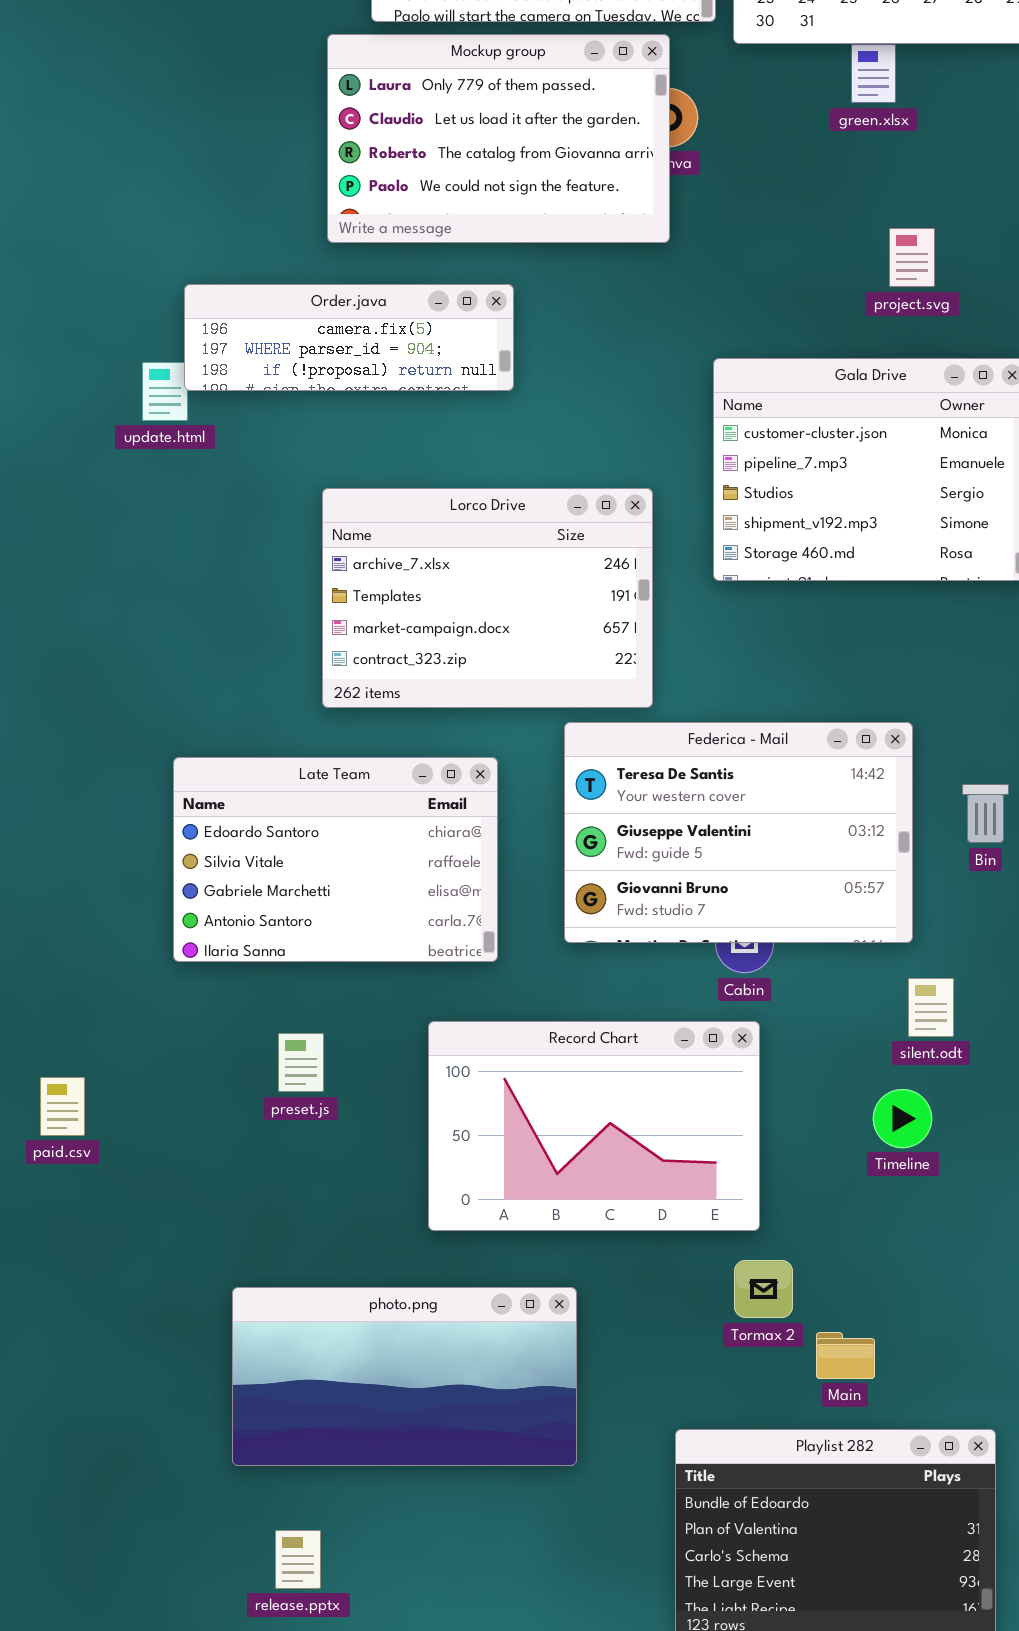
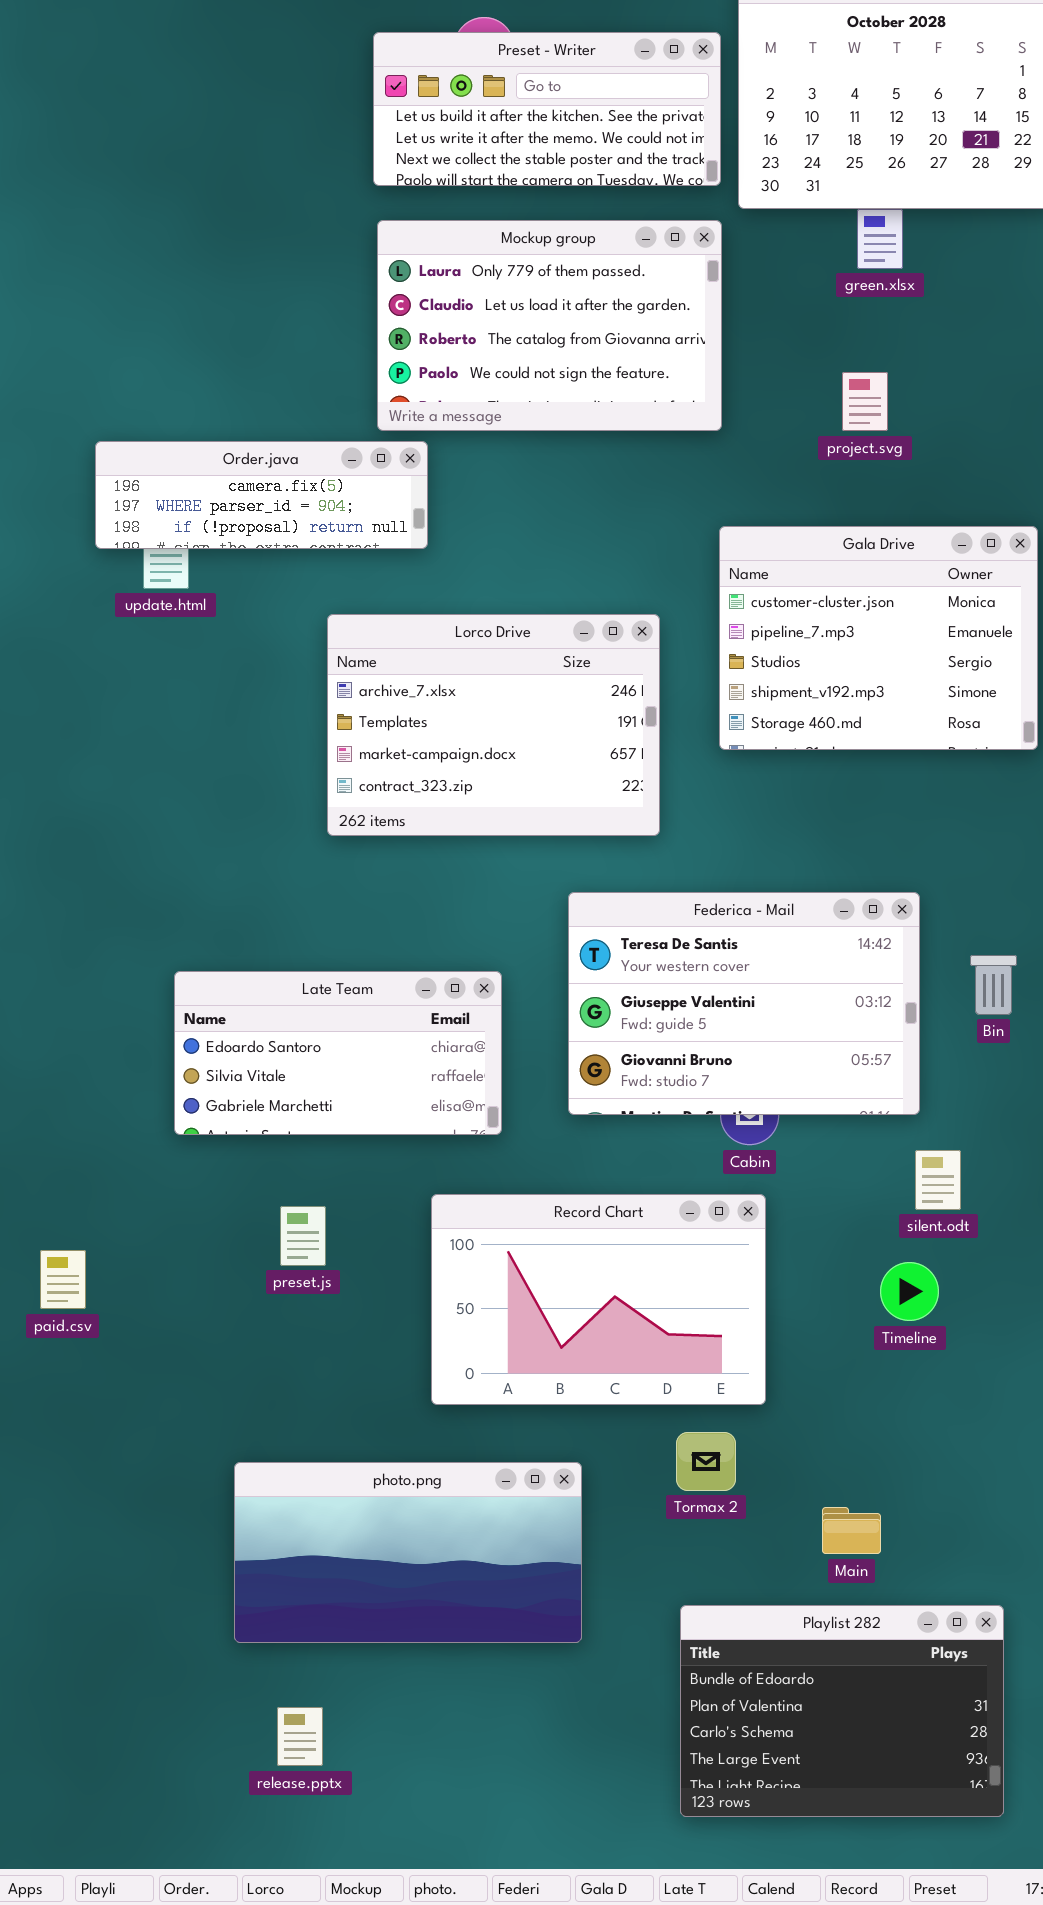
Mockup group: [327,34,670,243] -> [377,220,722,431], moved
project.svg: [889,228,935,287] -> [842,372,888,431], moved
Order.java: [184,284,514,391] -> [95,441,428,549], moved
Lorco Drive: [322,488,653,708] -> [327,614,660,836], moved
Late Team: [173,757,498,962] -> [174,971,502,1135], resized
Tormax 2: [734,1260,793,1318] -> [676,1432,736,1491], moved

